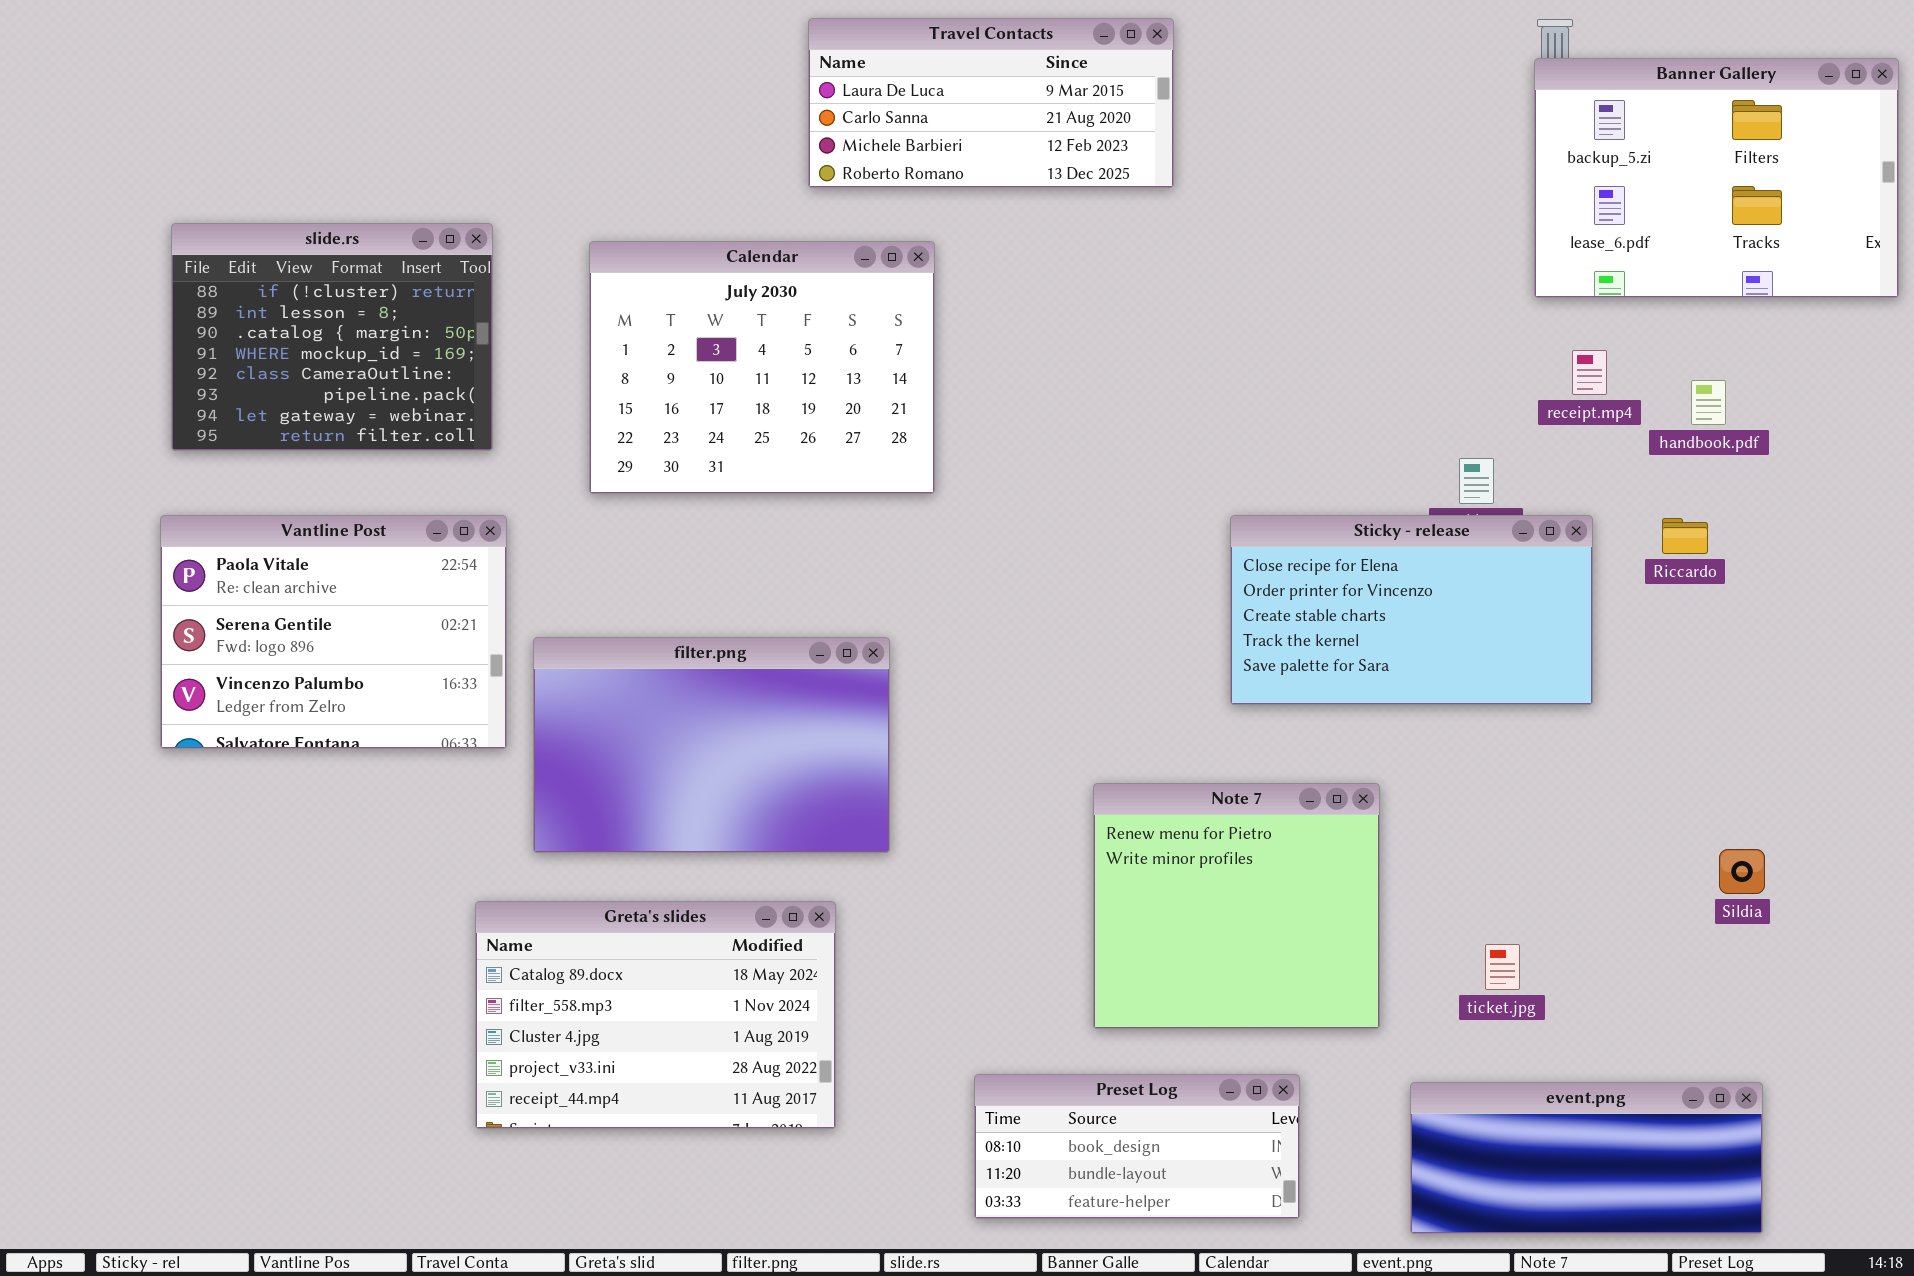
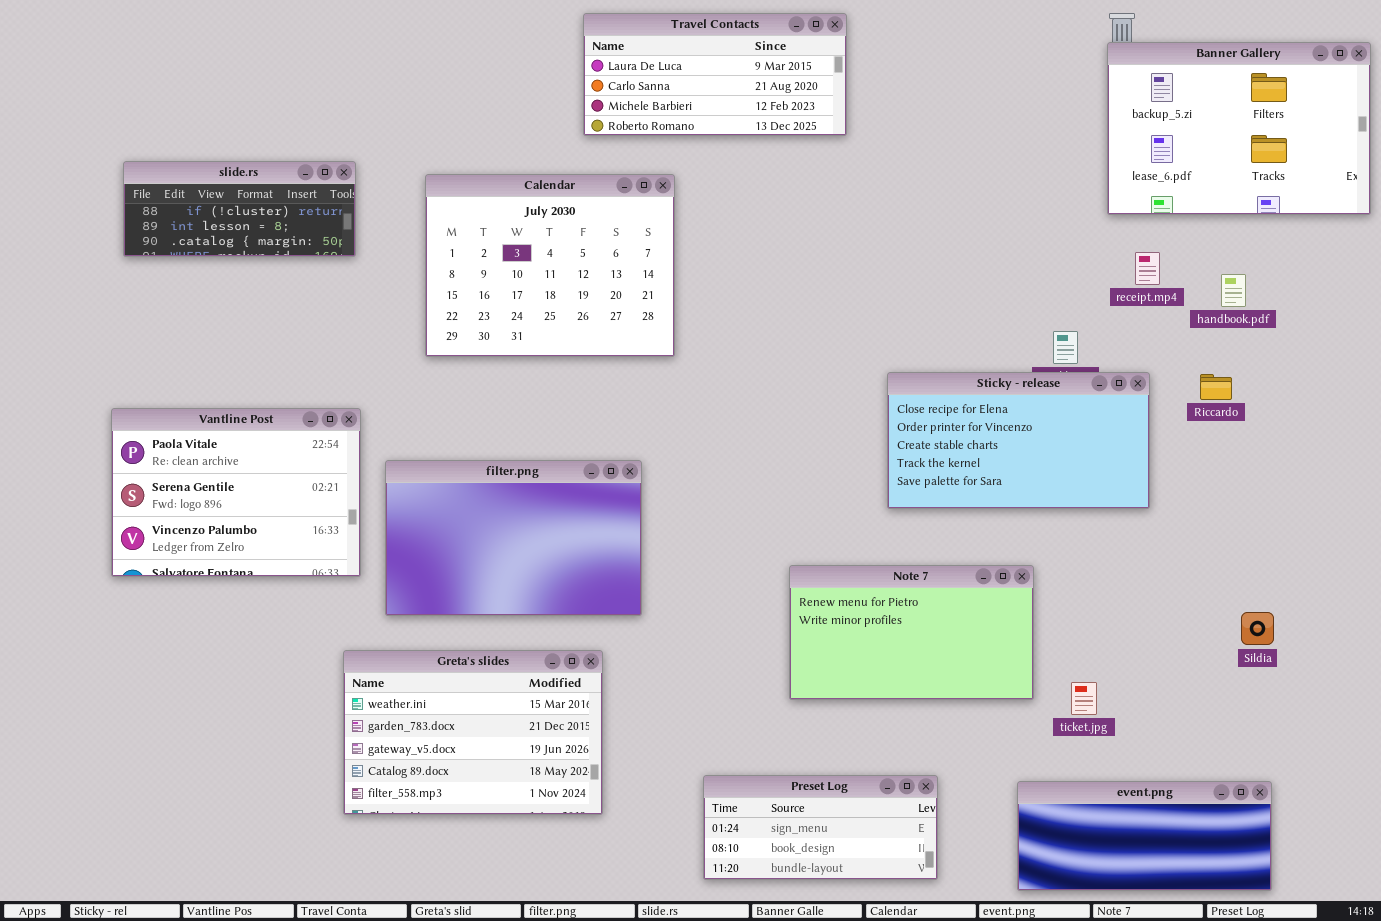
slide.rs: [171,223,493,451] -> [123,161,356,257], resized
Vantline Post: [160,515,507,749] -> [111,408,361,577], moved
Note 7: [1093,783,1380,1029] -> [789,565,1034,700], resized
Greta's slides: [475,901,836,1129] -> [343,650,603,815], scrolled up 3 rows
Preset Log: [974,1074,1300,1219] -> [703,775,938,880], scrolled up 1 row

